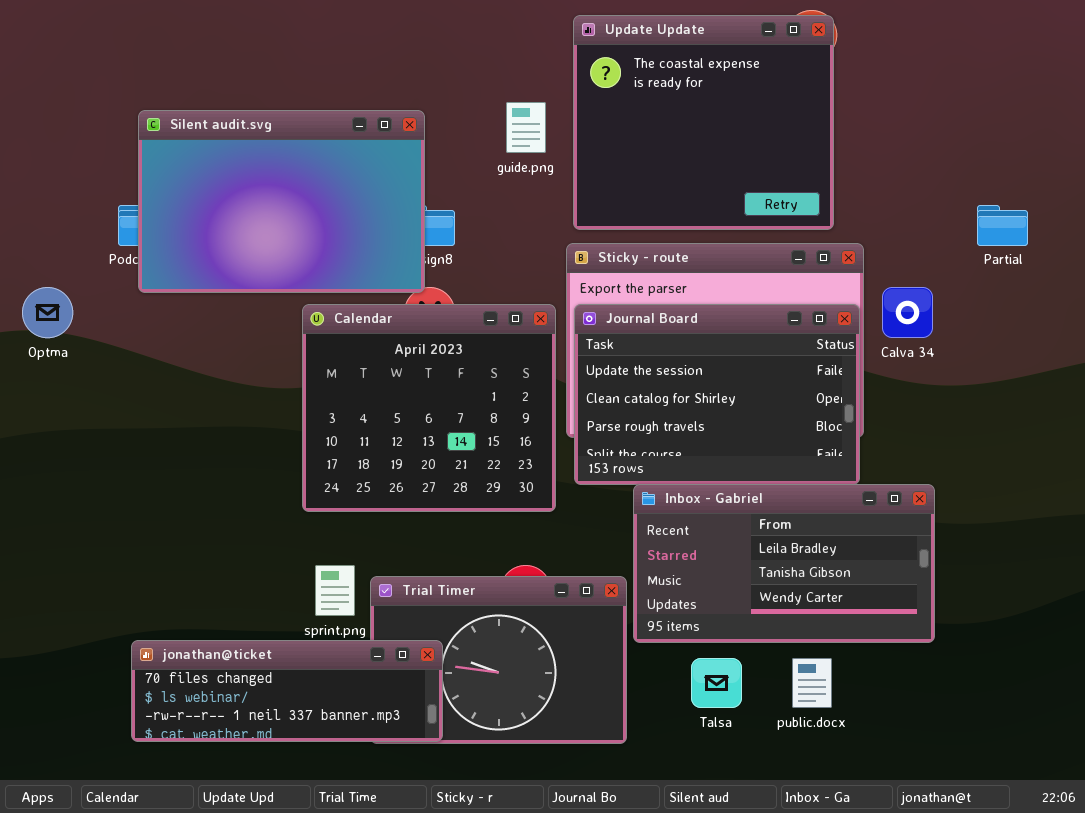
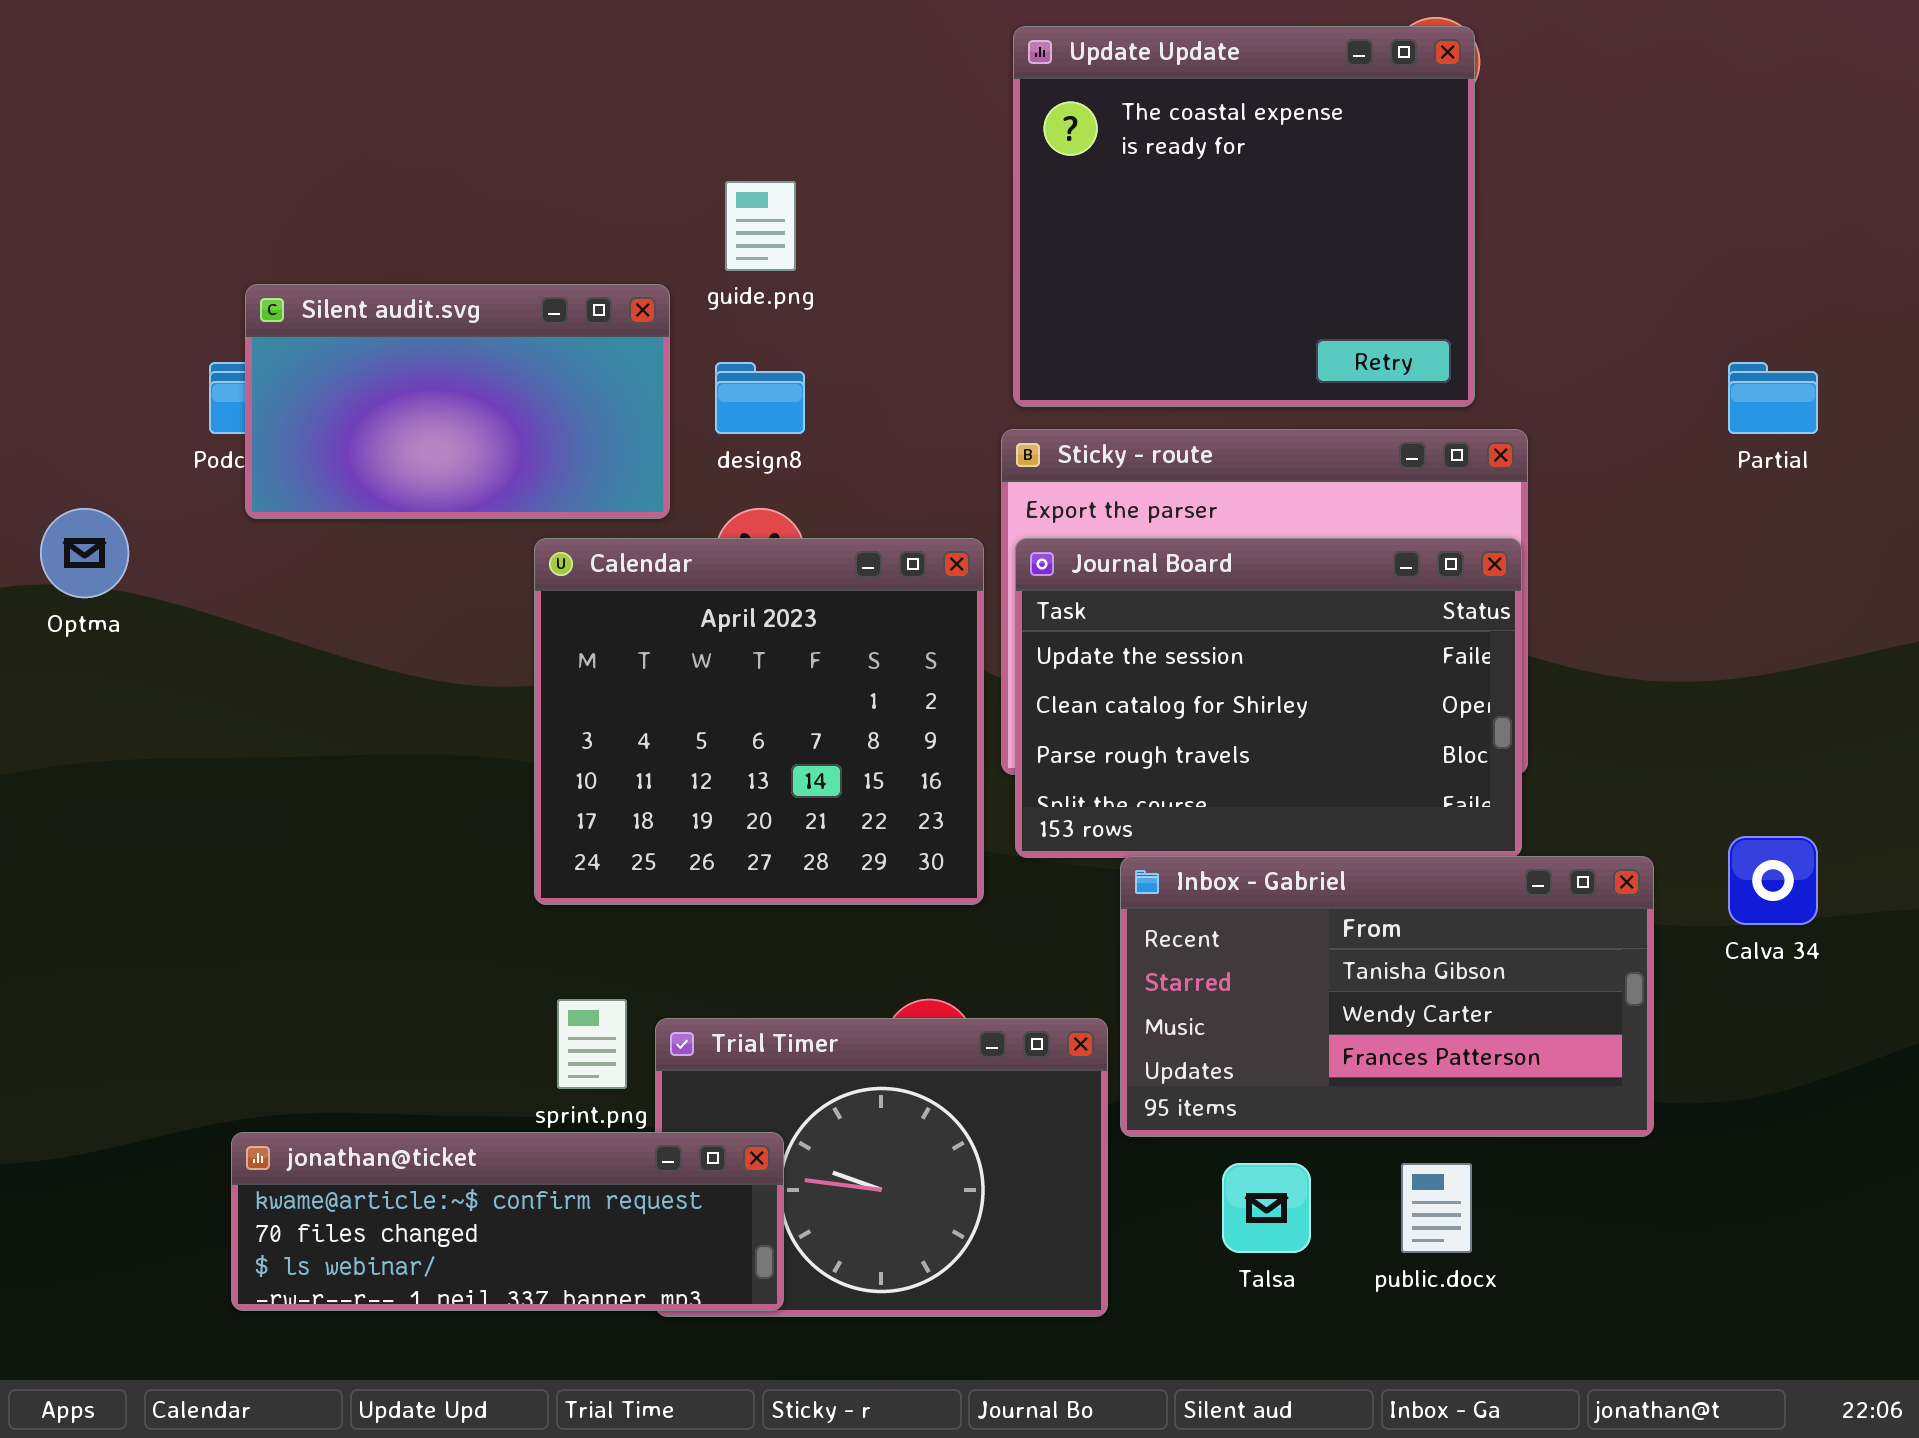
guide.png: [506,102,546,153] -> [725,181,796,271], moved
Silent audit.svg: [138,110,425,293] -> [245,284,670,519], resized
Calva 34: [882,287,933,338] -> [1728,836,1818,925], moved
Inbox - Gabriel: [633,484,935,643] -> [1120,856,1654,1137], scrolled down 1 row
jonathan@ticket: [131,640,443,742] -> [231,1132,784,1311], scrolled up 1 row

